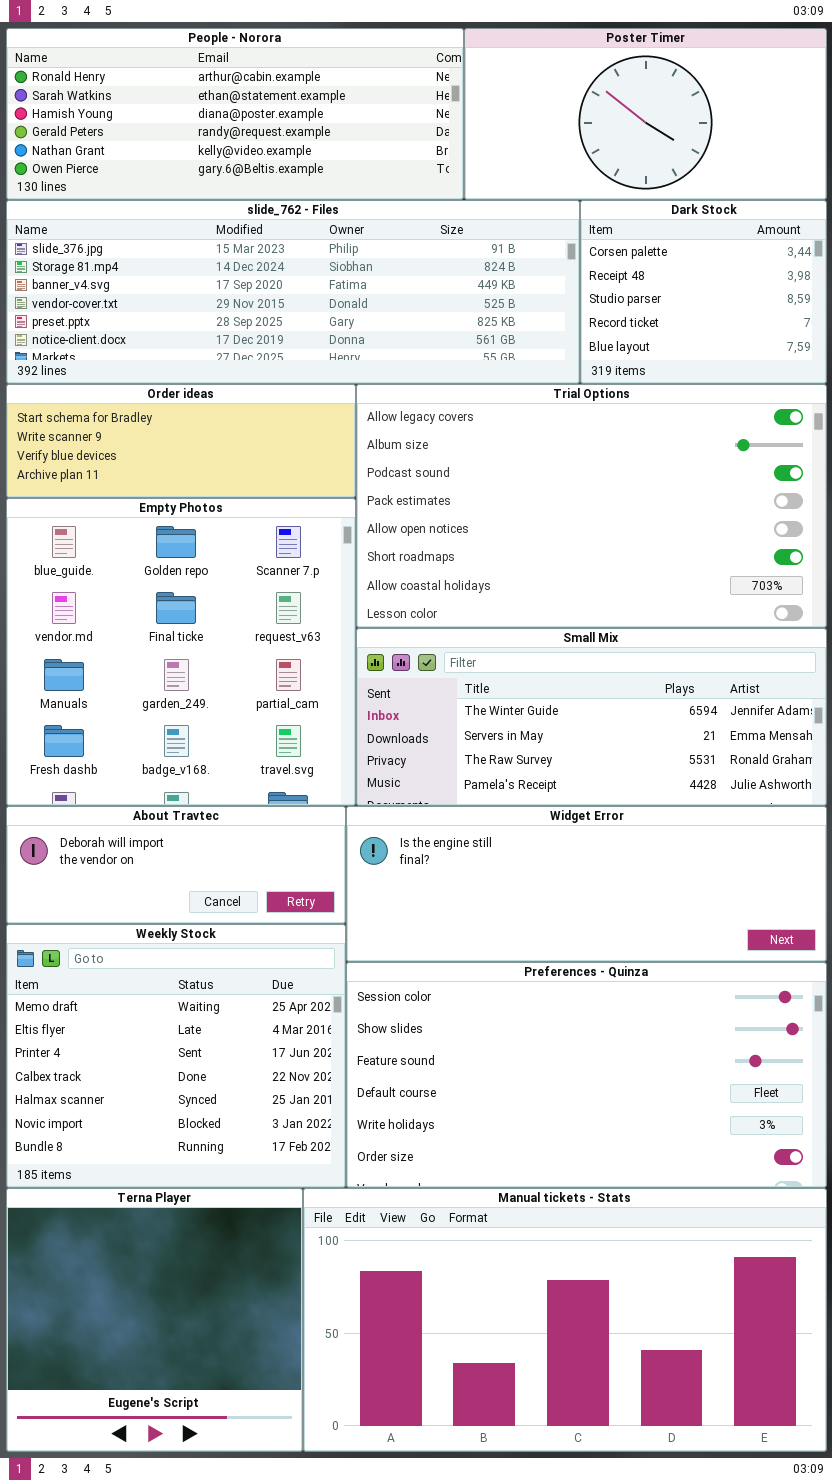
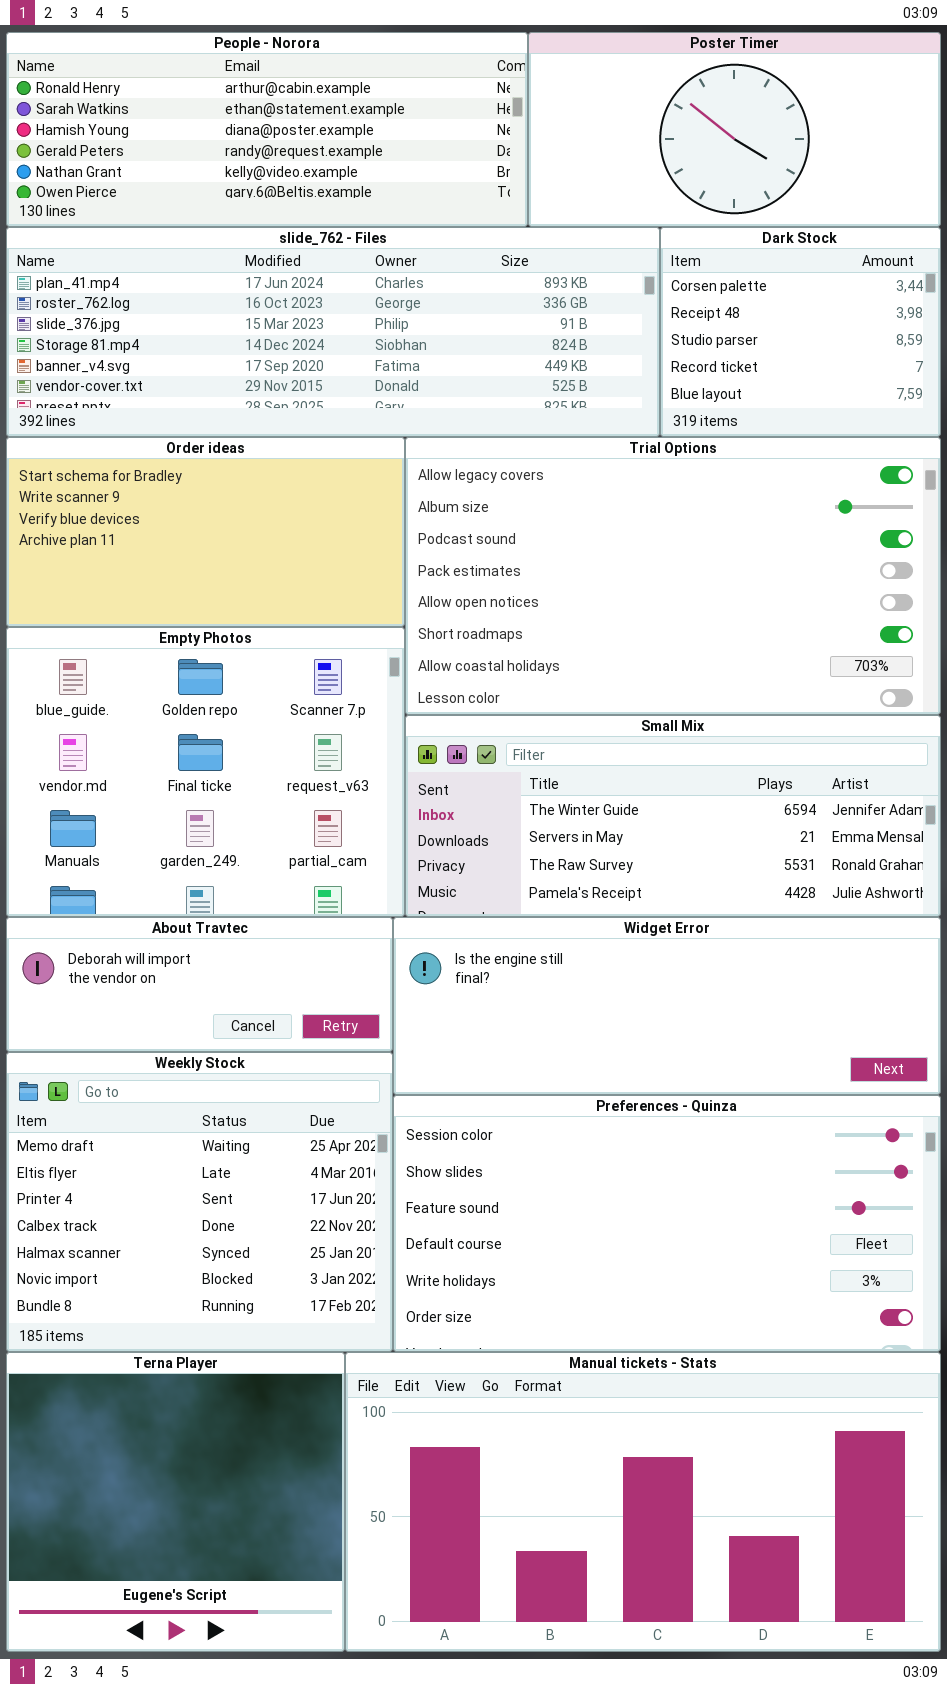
slide_762 - Files: [6,200,580,384] -> [6,227,660,437], scrolled up 2 rows
Order ideas: [6,384,356,498] -> [6,437,405,627], resized
Empty Photos: [6,498,356,806] -> [6,627,405,917], resized

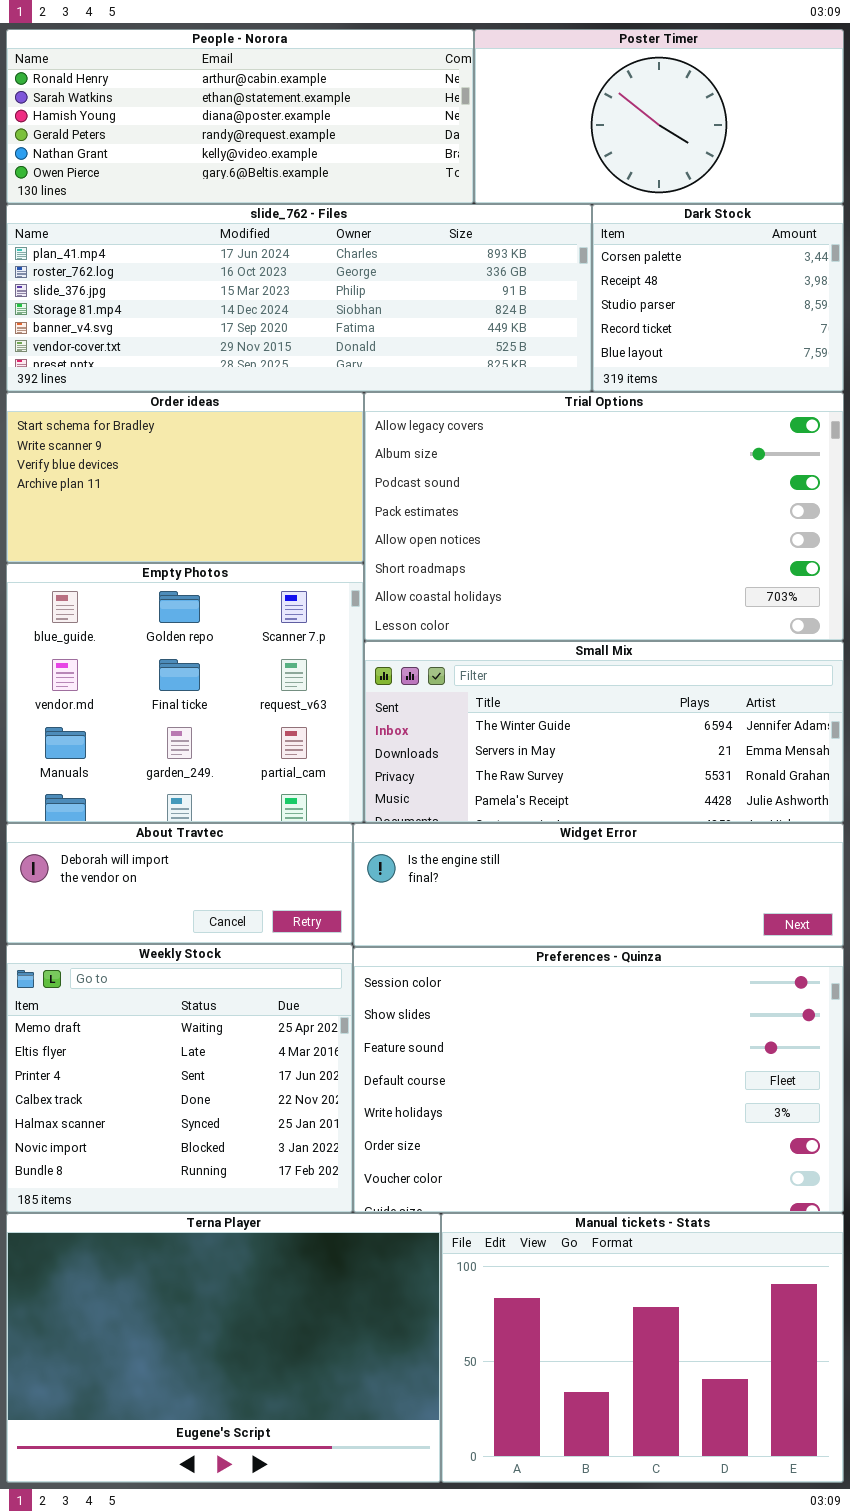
Widget Error: [393,917,941,1095] -> [353,823,844,947], resized
Preferences - Quinza: [393,1095,941,1352] -> [353,947,844,1213], resized
Terna Player: [6,1352,345,1652] -> [6,1213,441,1483], resized
Manual tickets - Stats: [345,1352,941,1652] -> [441,1213,844,1483], resized

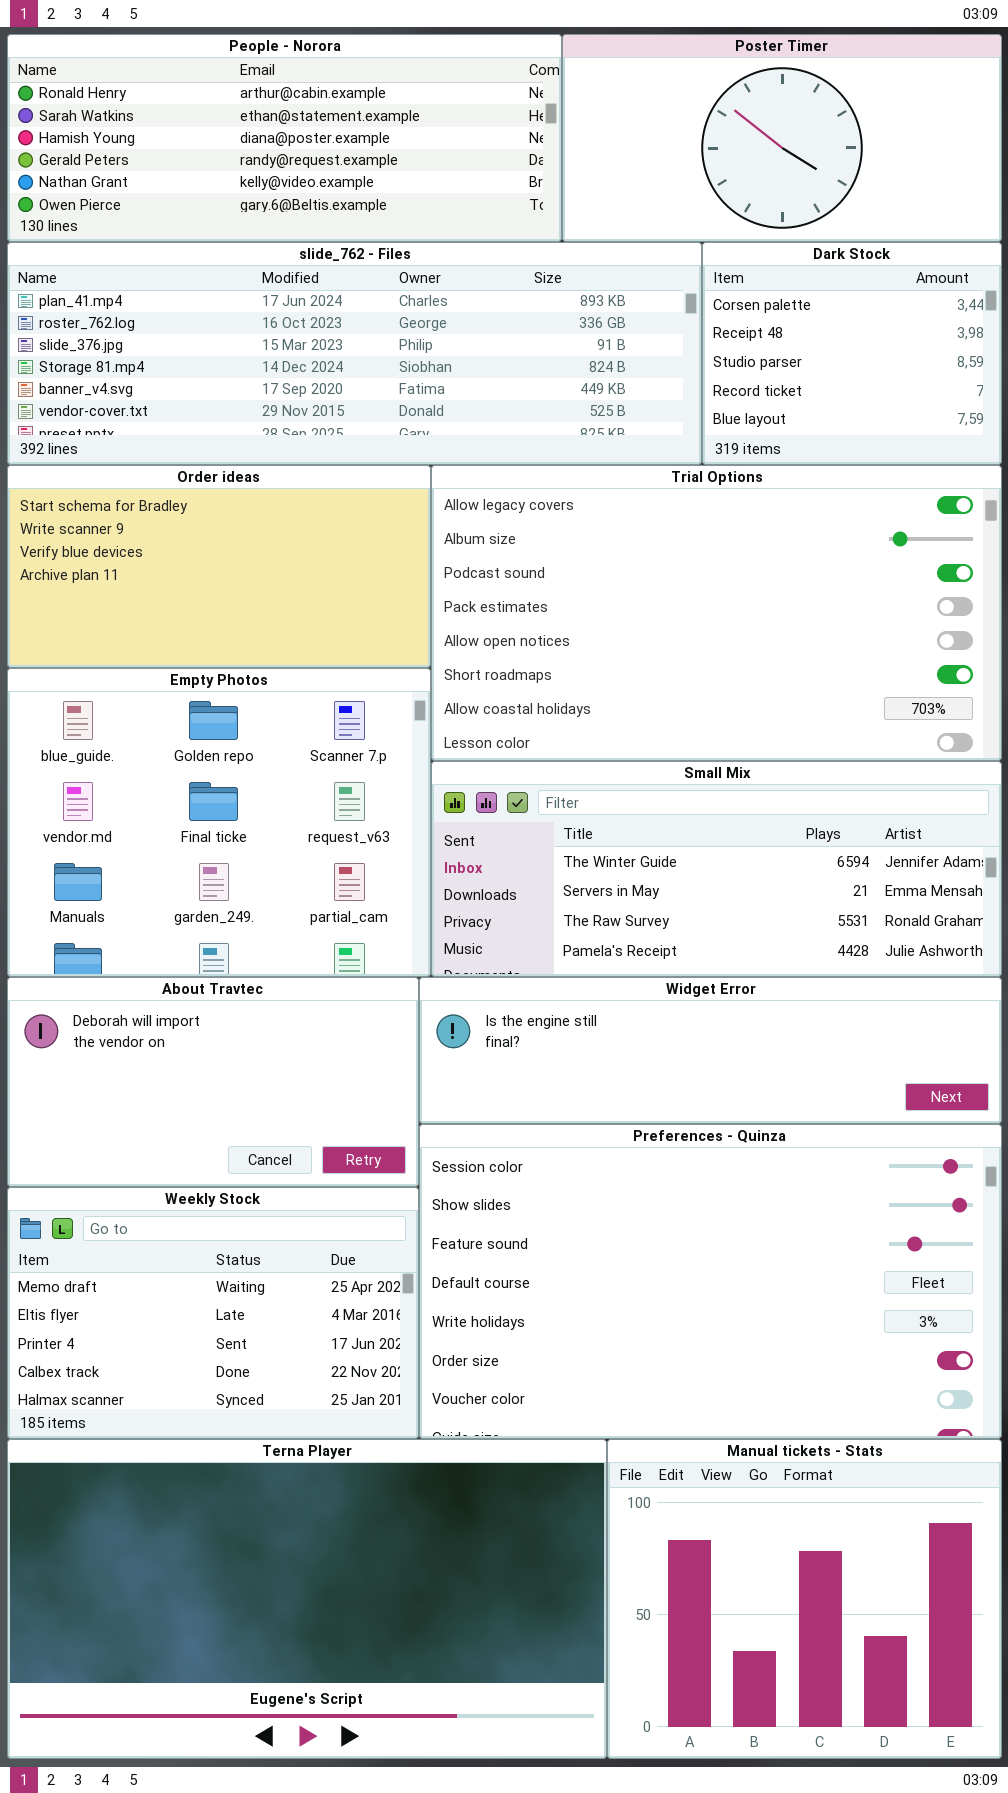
About Travtec: [6,823,353,944] -> [7,977,419,1187], resized
Weekly Stock: [6,944,353,1213] -> [7,1187,419,1439], resized
Terna Player: [6,1213,441,1483] -> [7,1439,607,1759], resized
Manual tickets - Stats: [441,1213,844,1483] -> [607,1439,1002,1759], resized

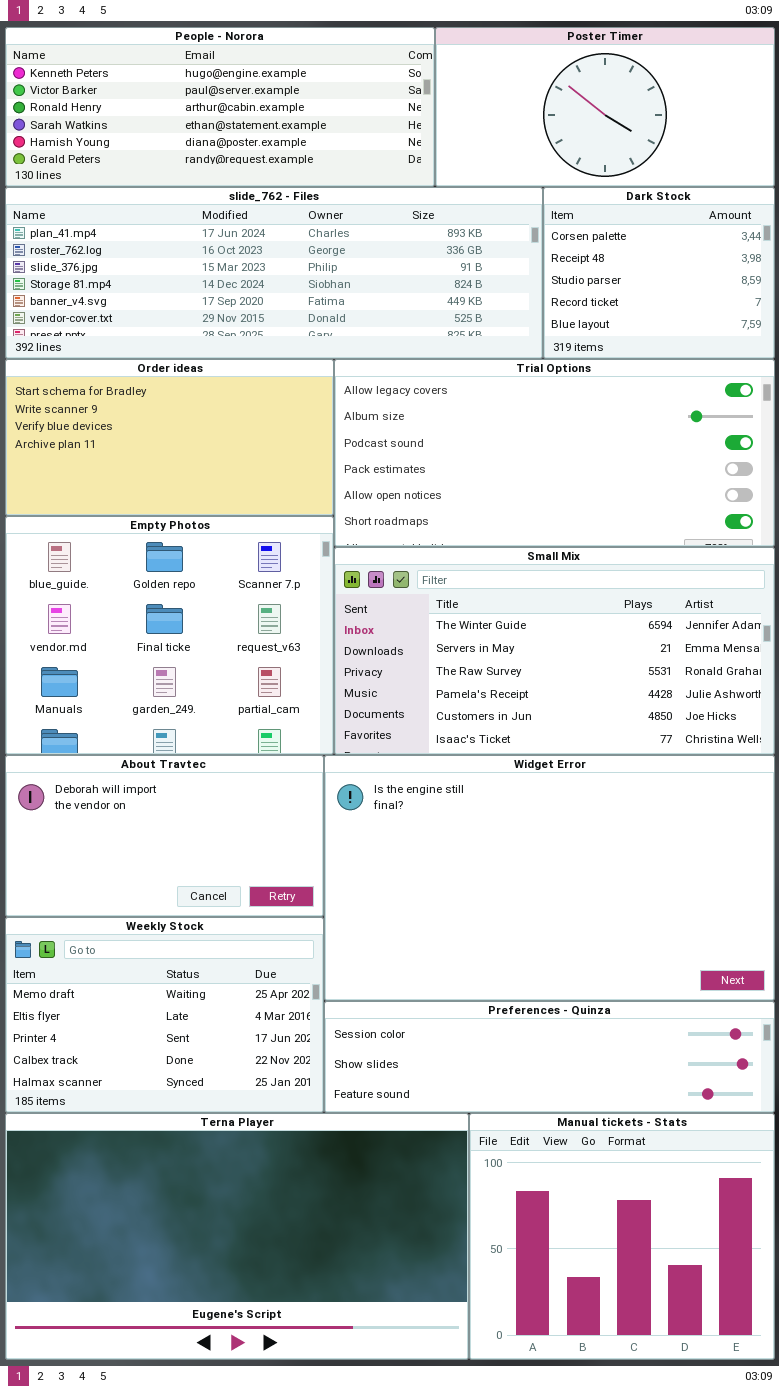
People - Norora: [7,34,562,242] -> [5,27,435,187], scrolled up 2 rows
Trial Options: [431,465,1002,761] -> [334,359,775,547], resized
Small Mix: [431,761,1002,977] -> [334,547,775,755], resized
Widget Error: [419,977,1002,1124] -> [324,755,775,1001], resized
Preferences - Quinza: [419,1124,1002,1439] -> [324,1001,775,1113], resized

